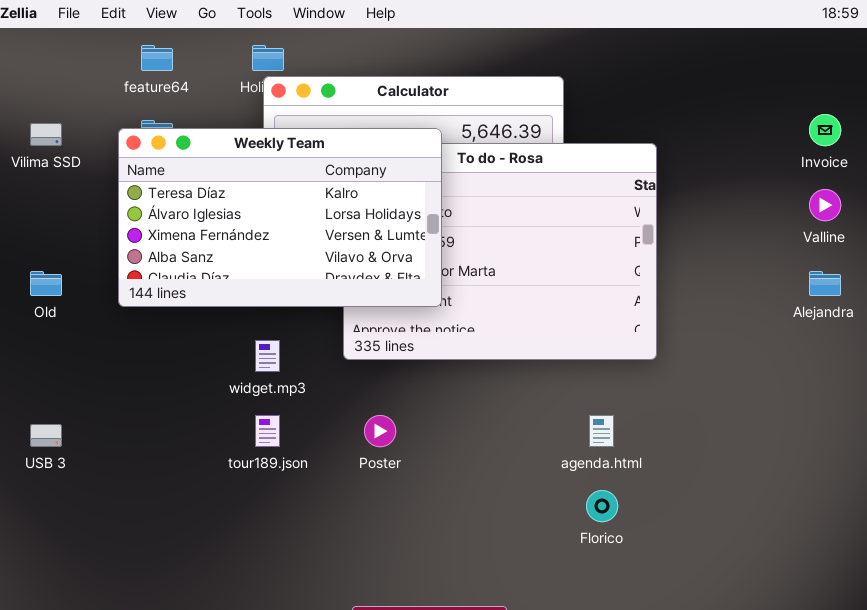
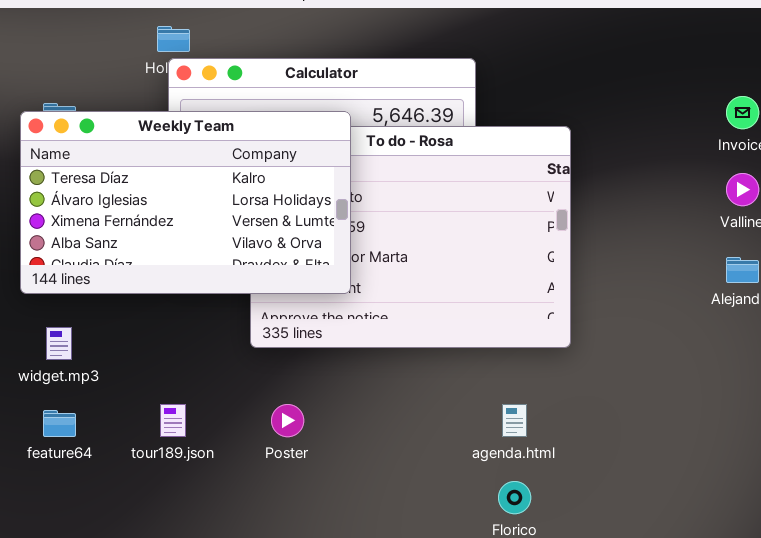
feature64: [141,45,173,71] -> [43,410,76,437], moved
widget.mp3: [255,340,280,372] -> [46,327,72,360], moved

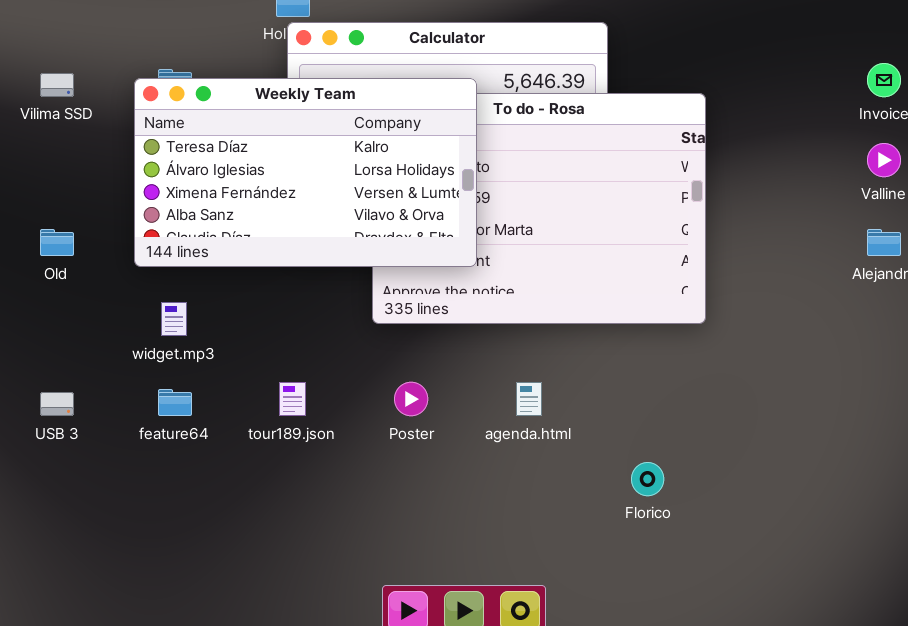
agenda.html: [502,404,527,437] -> [516,382,542,416], moved

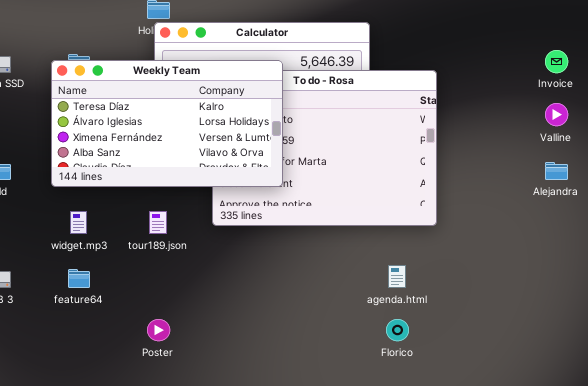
tour189.json: [279,382,306,416] -> [149,211,167,234], moved
Poster: [394,382,428,416] -> [147,319,170,341], moved
agenda.html: [516,382,542,416] -> [388,265,406,288], moved

